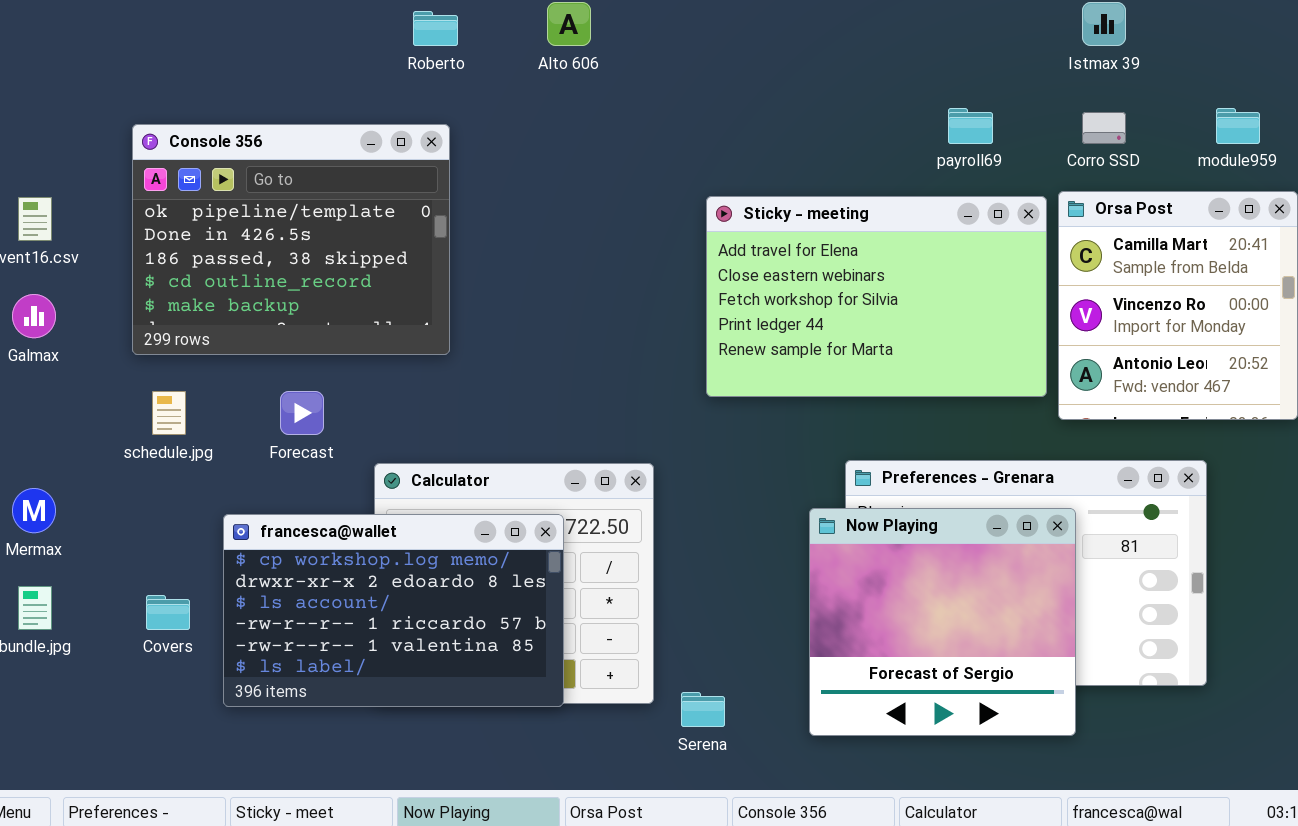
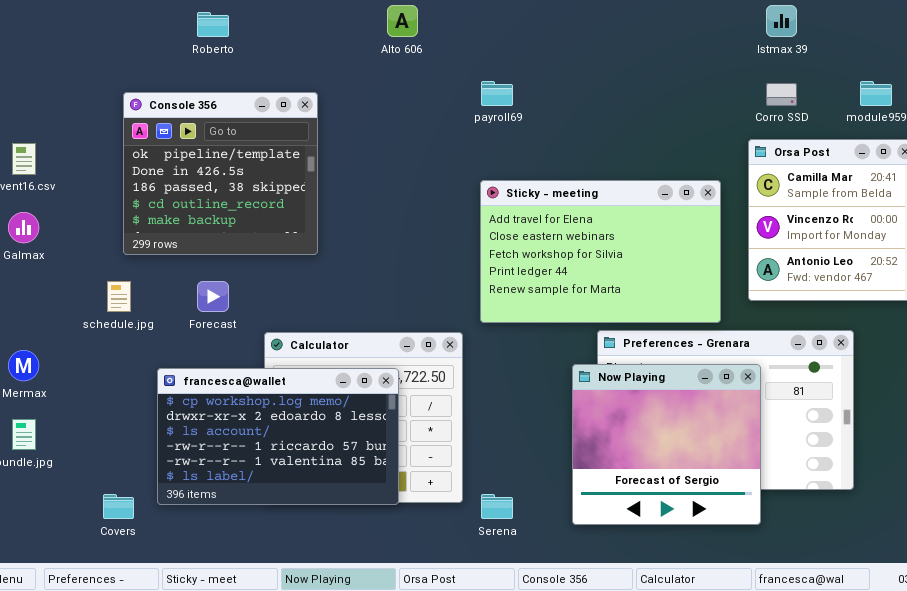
Roberto: [413,11,458,46] -> [197,12,229,37], moved
payroll69: [948,108,993,144] -> [481,81,513,106], moved
Console 356: [132,124,450,355] -> [123,92,318,255], resized
Sticky - meeting: [706,196,1047,397] -> [480,180,721,323], moved
Covers: [146,595,190,630] -> [103,494,134,519], moved

